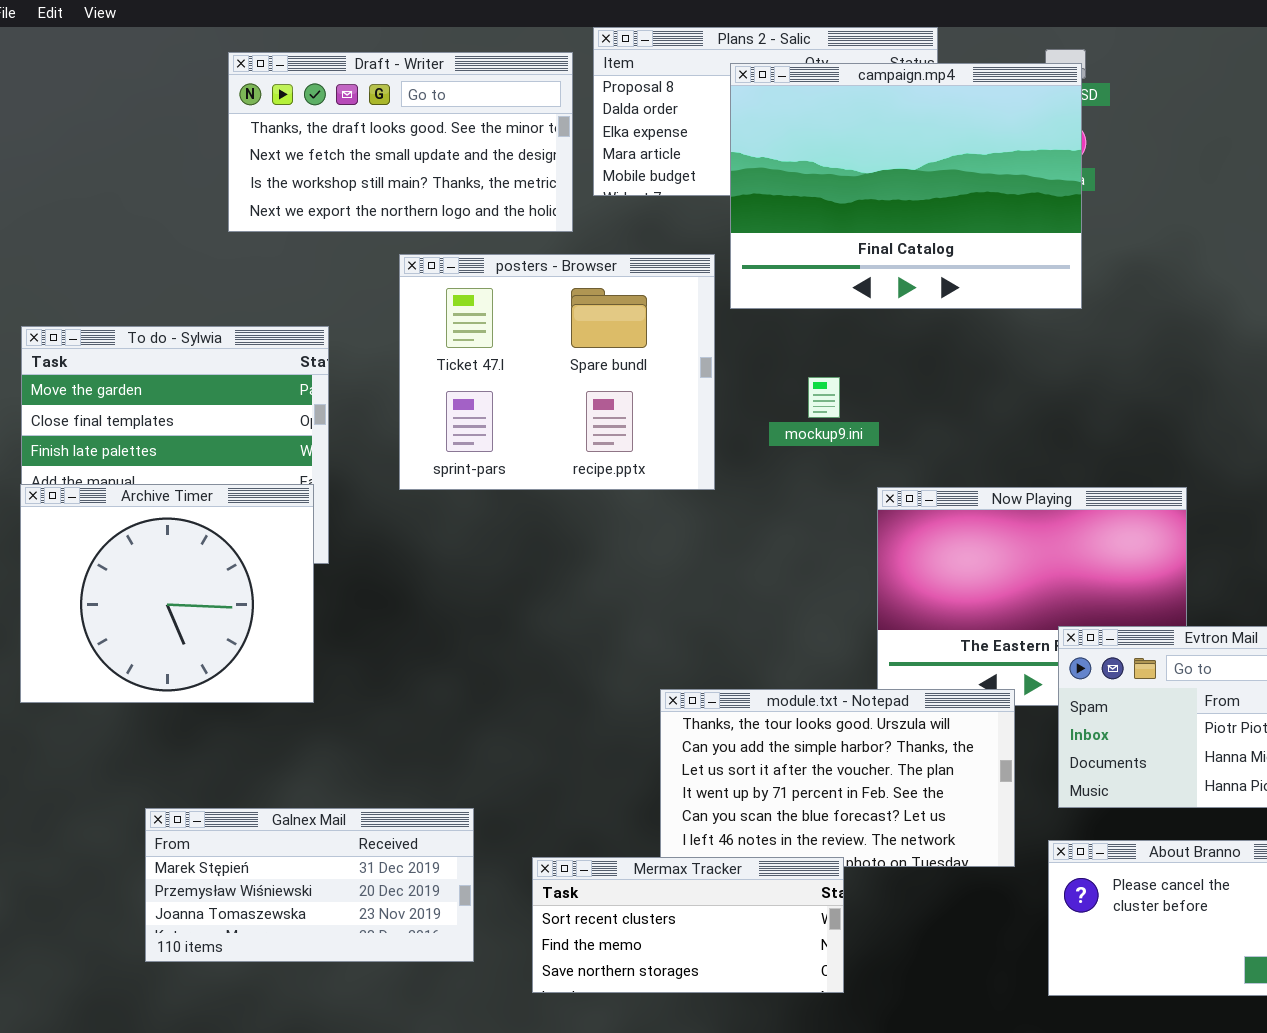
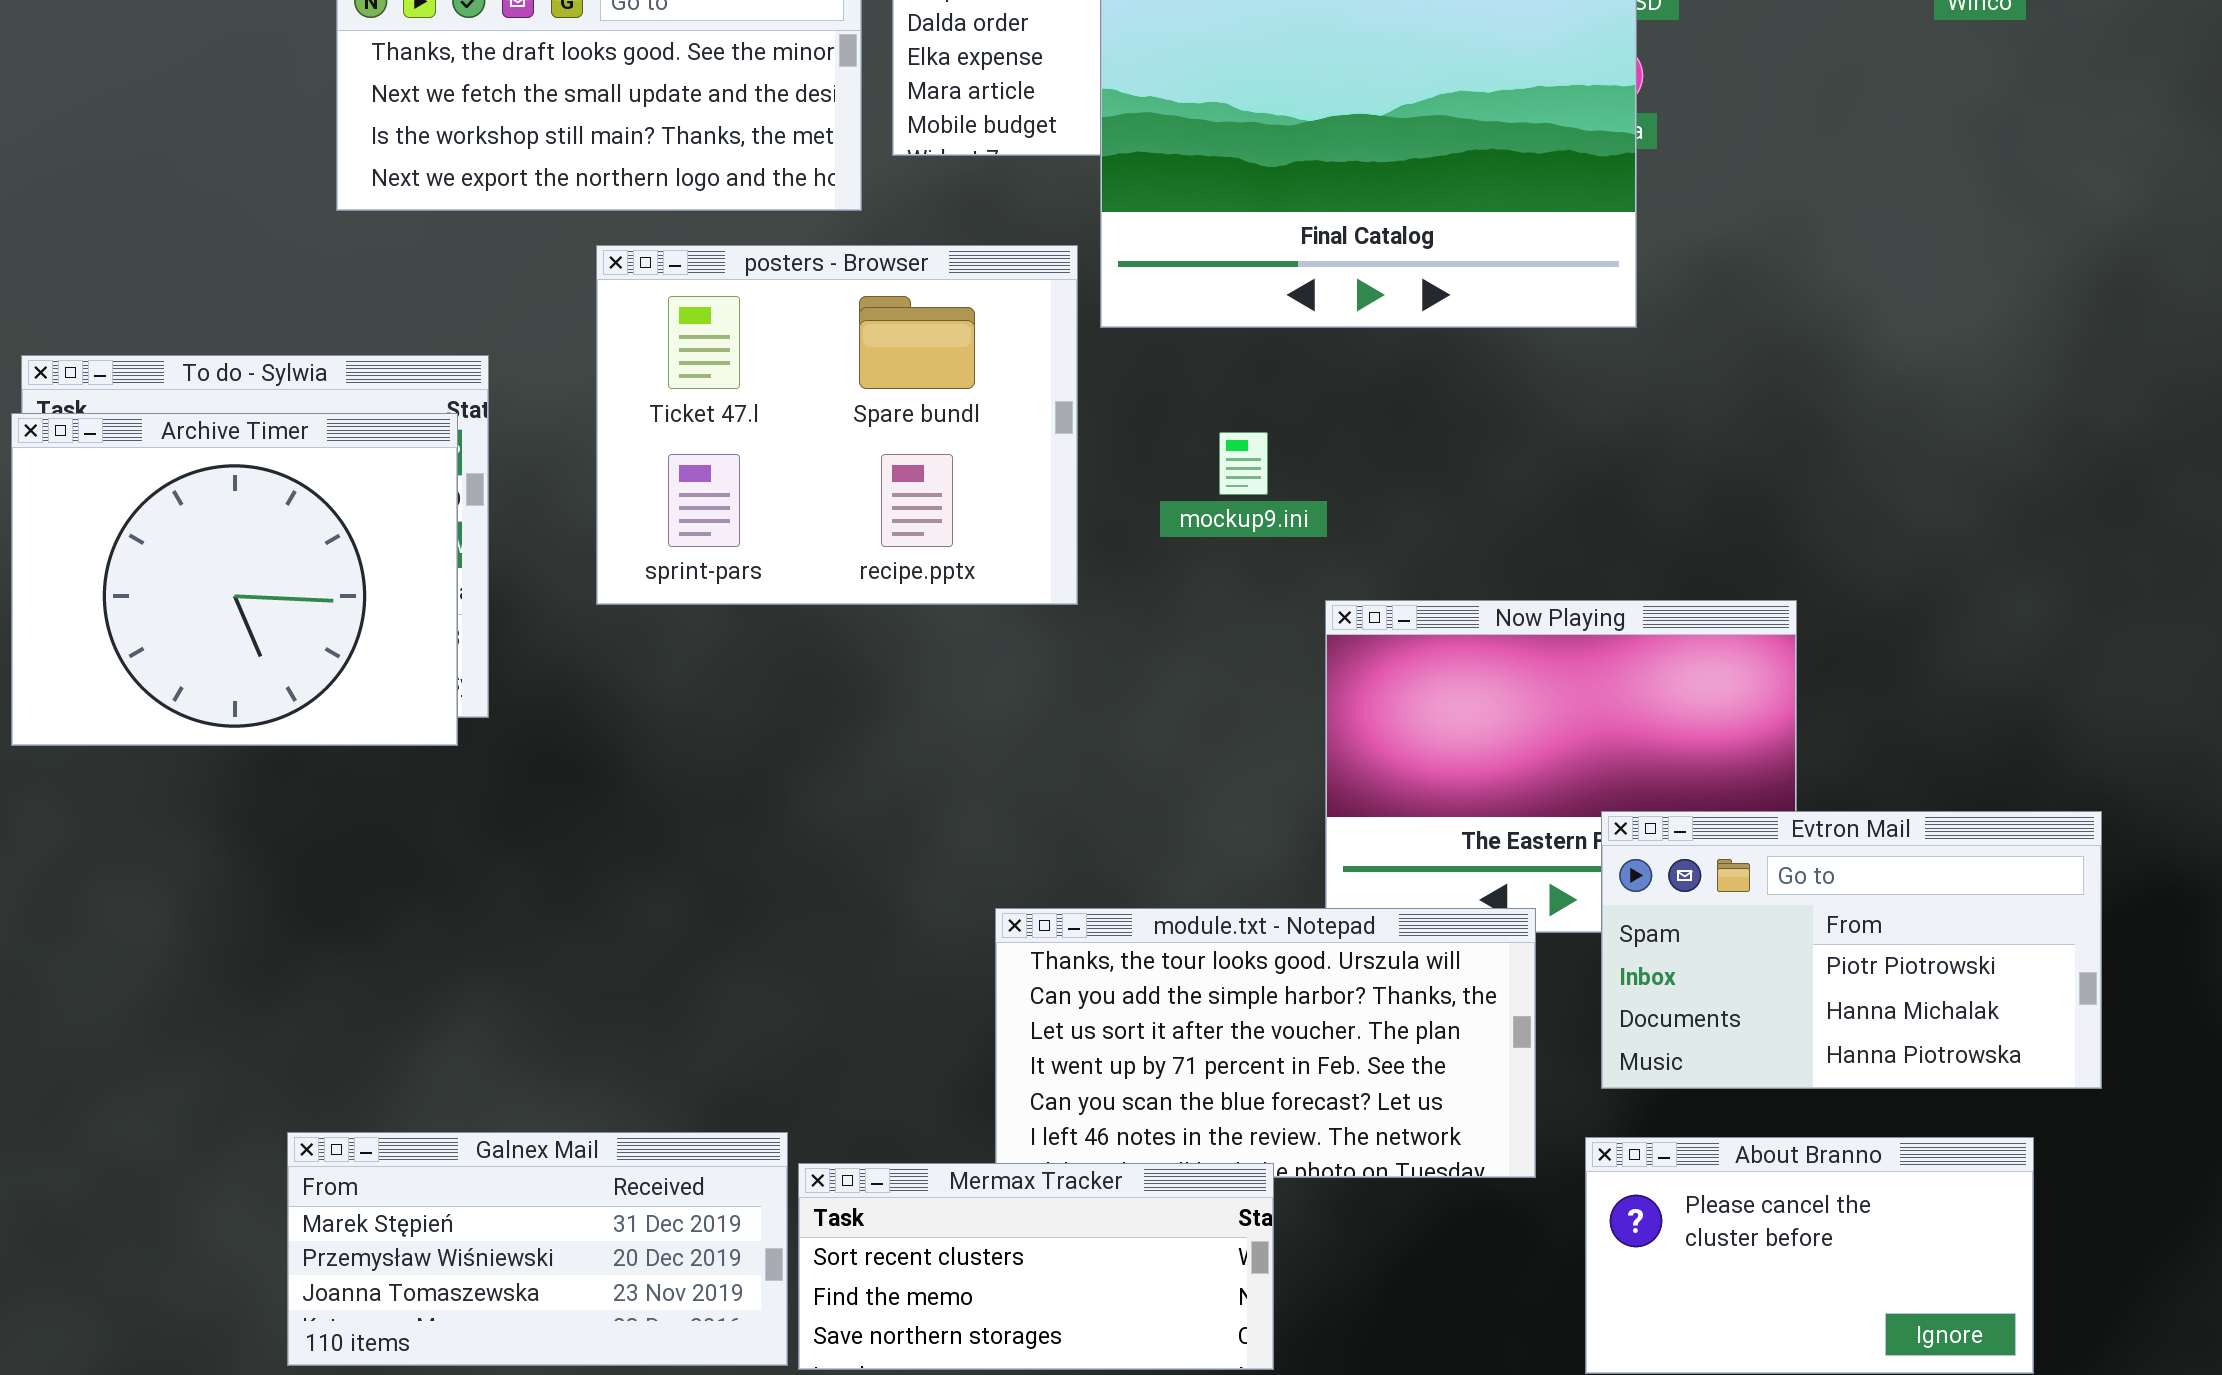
Archive Timer: [20,484,314,703] -> [11,413,458,746], moved
Galnex Mail: [145,808,474,962] -> [287,1132,788,1366], moved

